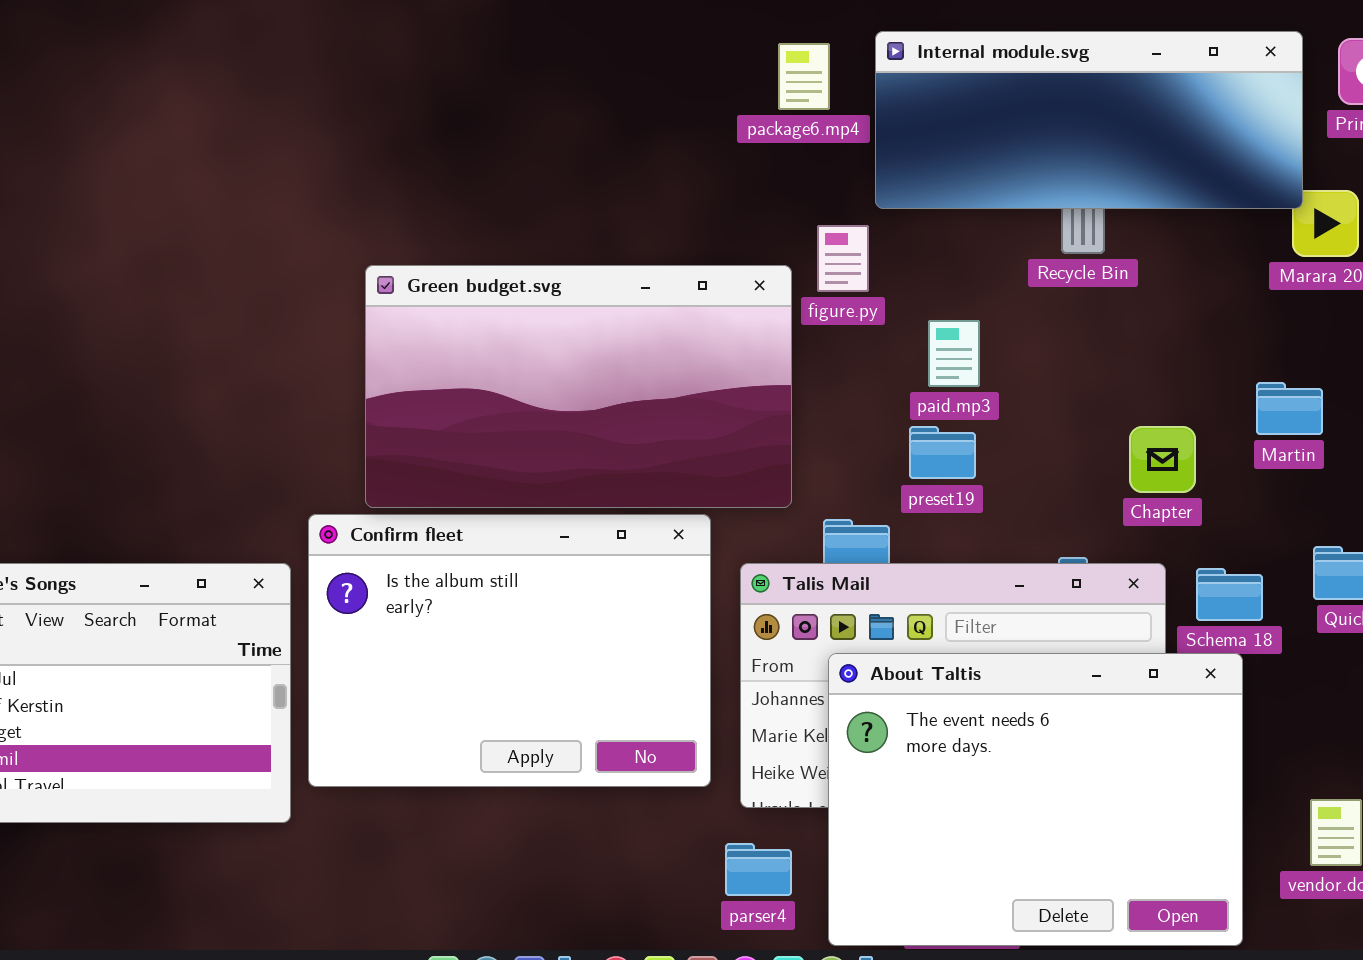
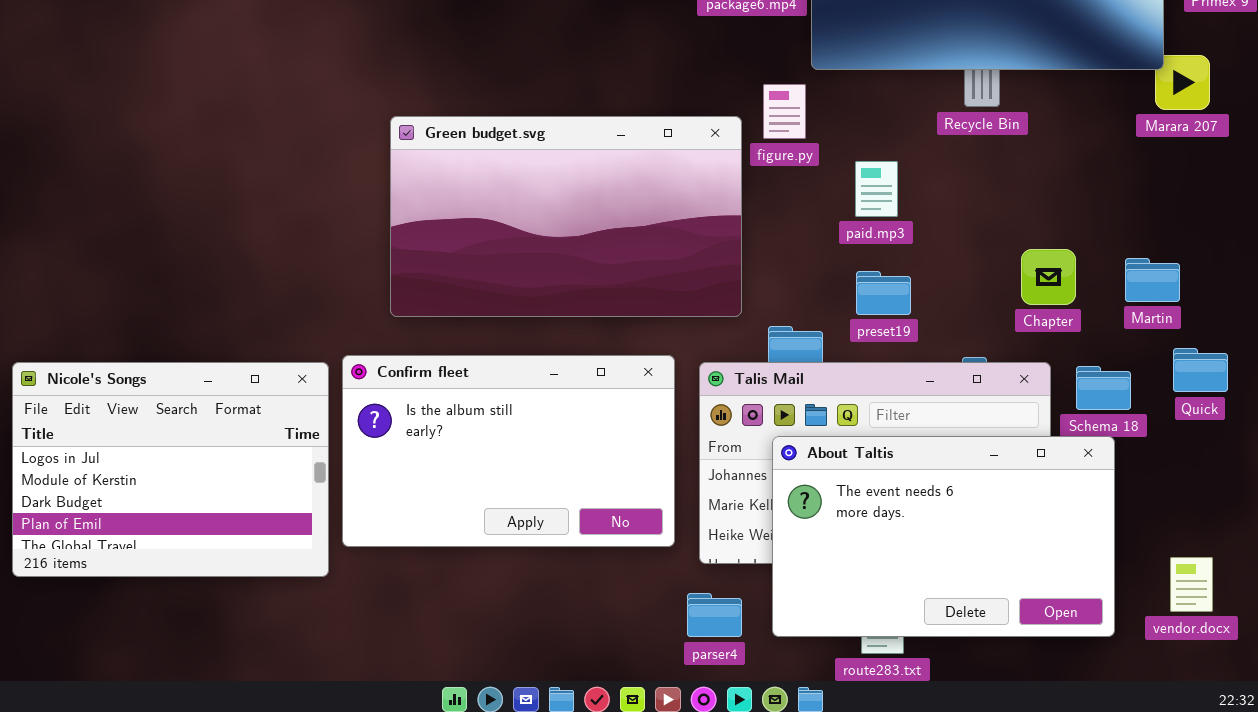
Martin: [1256,382,1323,435] -> [1125,258,1180,302], moved
preset19: [909,426,976,479] -> [856,271,911,315], moved
Confirm fleet: [308,514,711,787] -> [342,355,675,547], resized
About Taltis: [828,653,1243,946] -> [772,436,1115,637], resized

